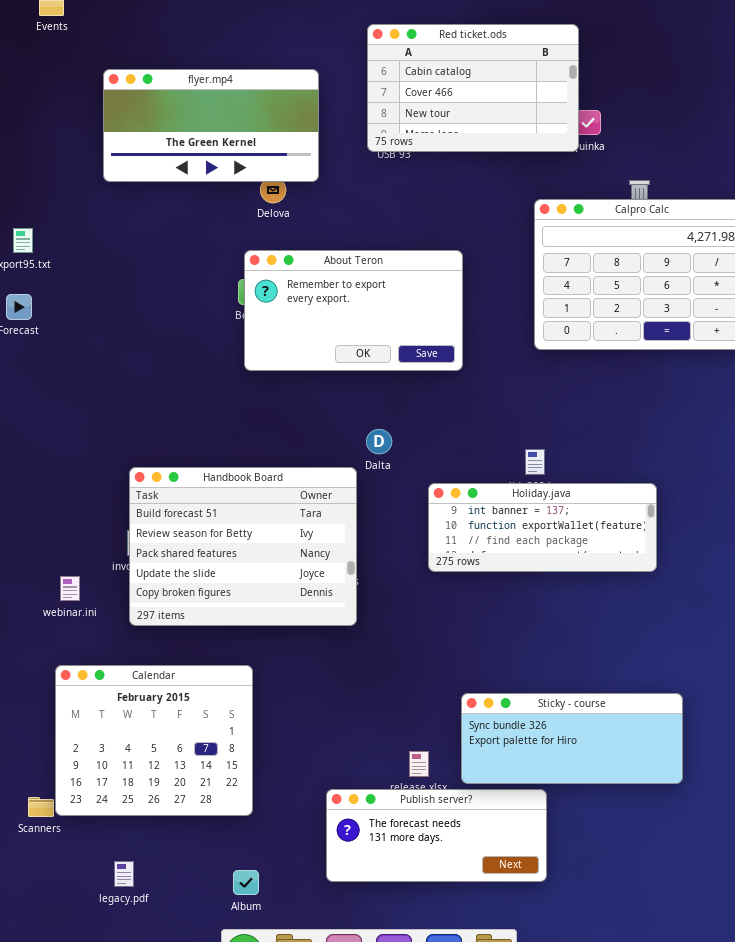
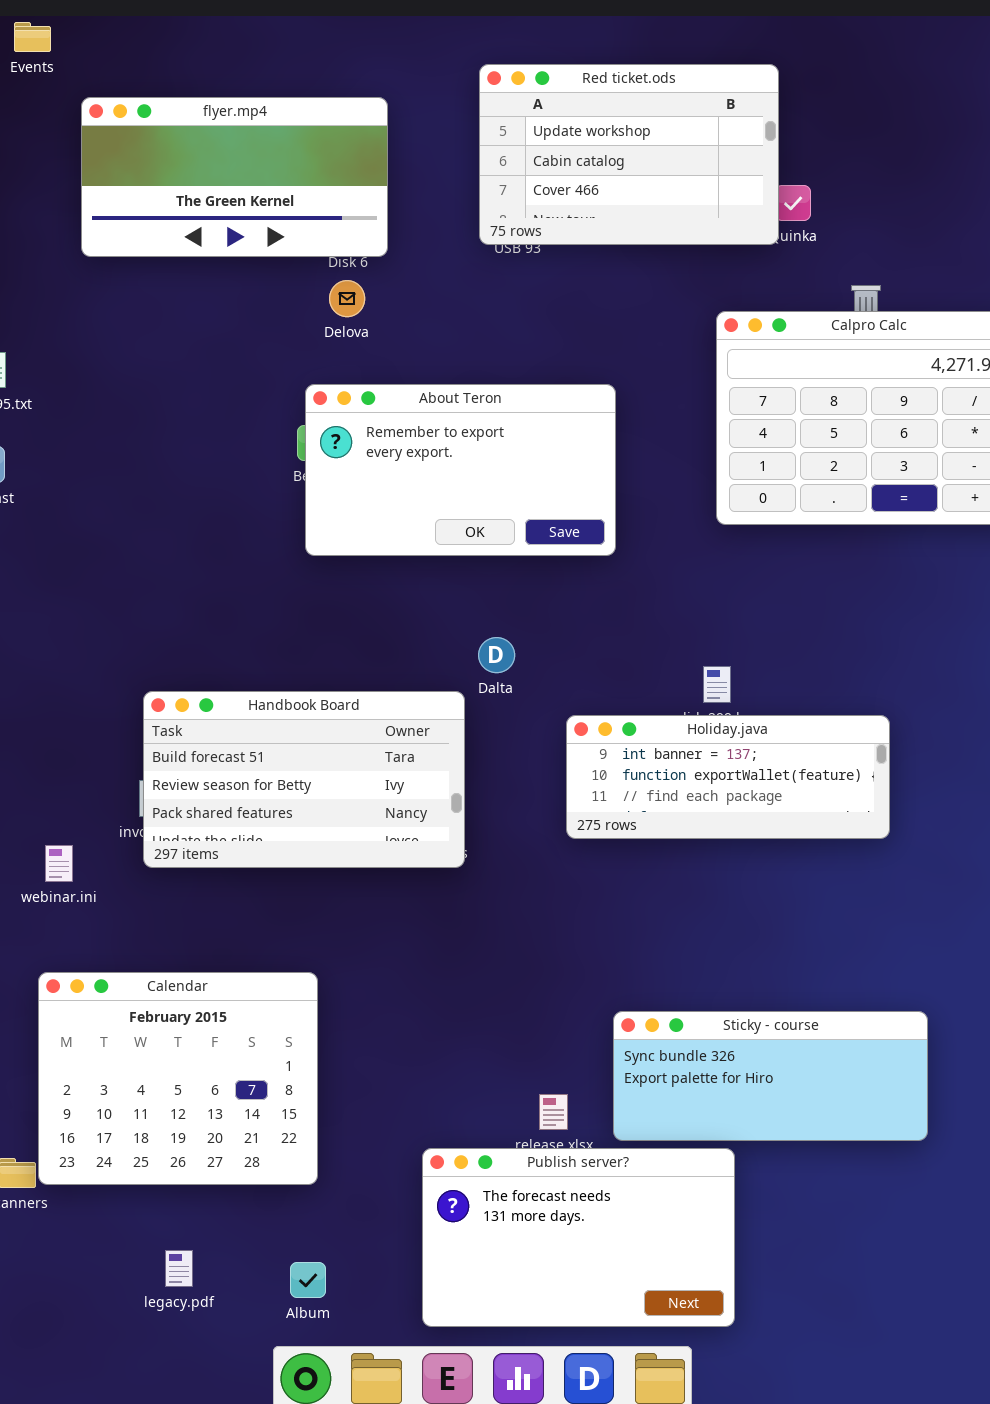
Red ticket.ods: [367,24,579,152] -> [479,64,779,245], scrolled up 1 row
flyer.mp4: [103,69,319,182] -> [81,97,388,257], moved
Handbook Board: [129,467,357,626] -> [143,691,465,868], resized
Publish server?: [326,789,547,882] -> [422,1148,735,1327], resized
legacy.pdf: [114,861,134,887] -> [165,1250,193,1287], moved

